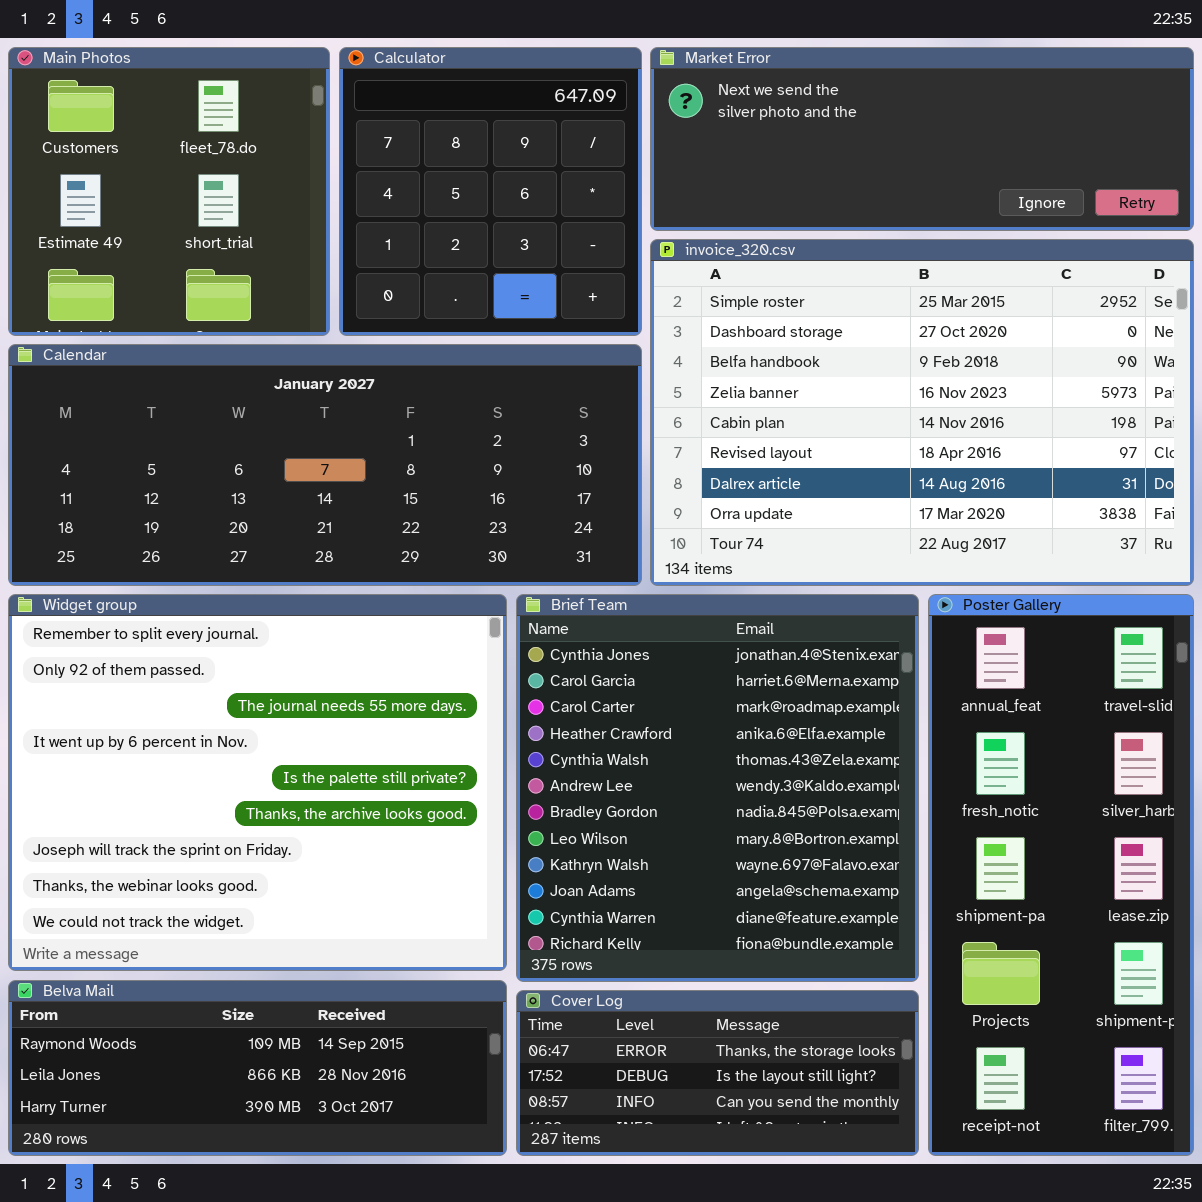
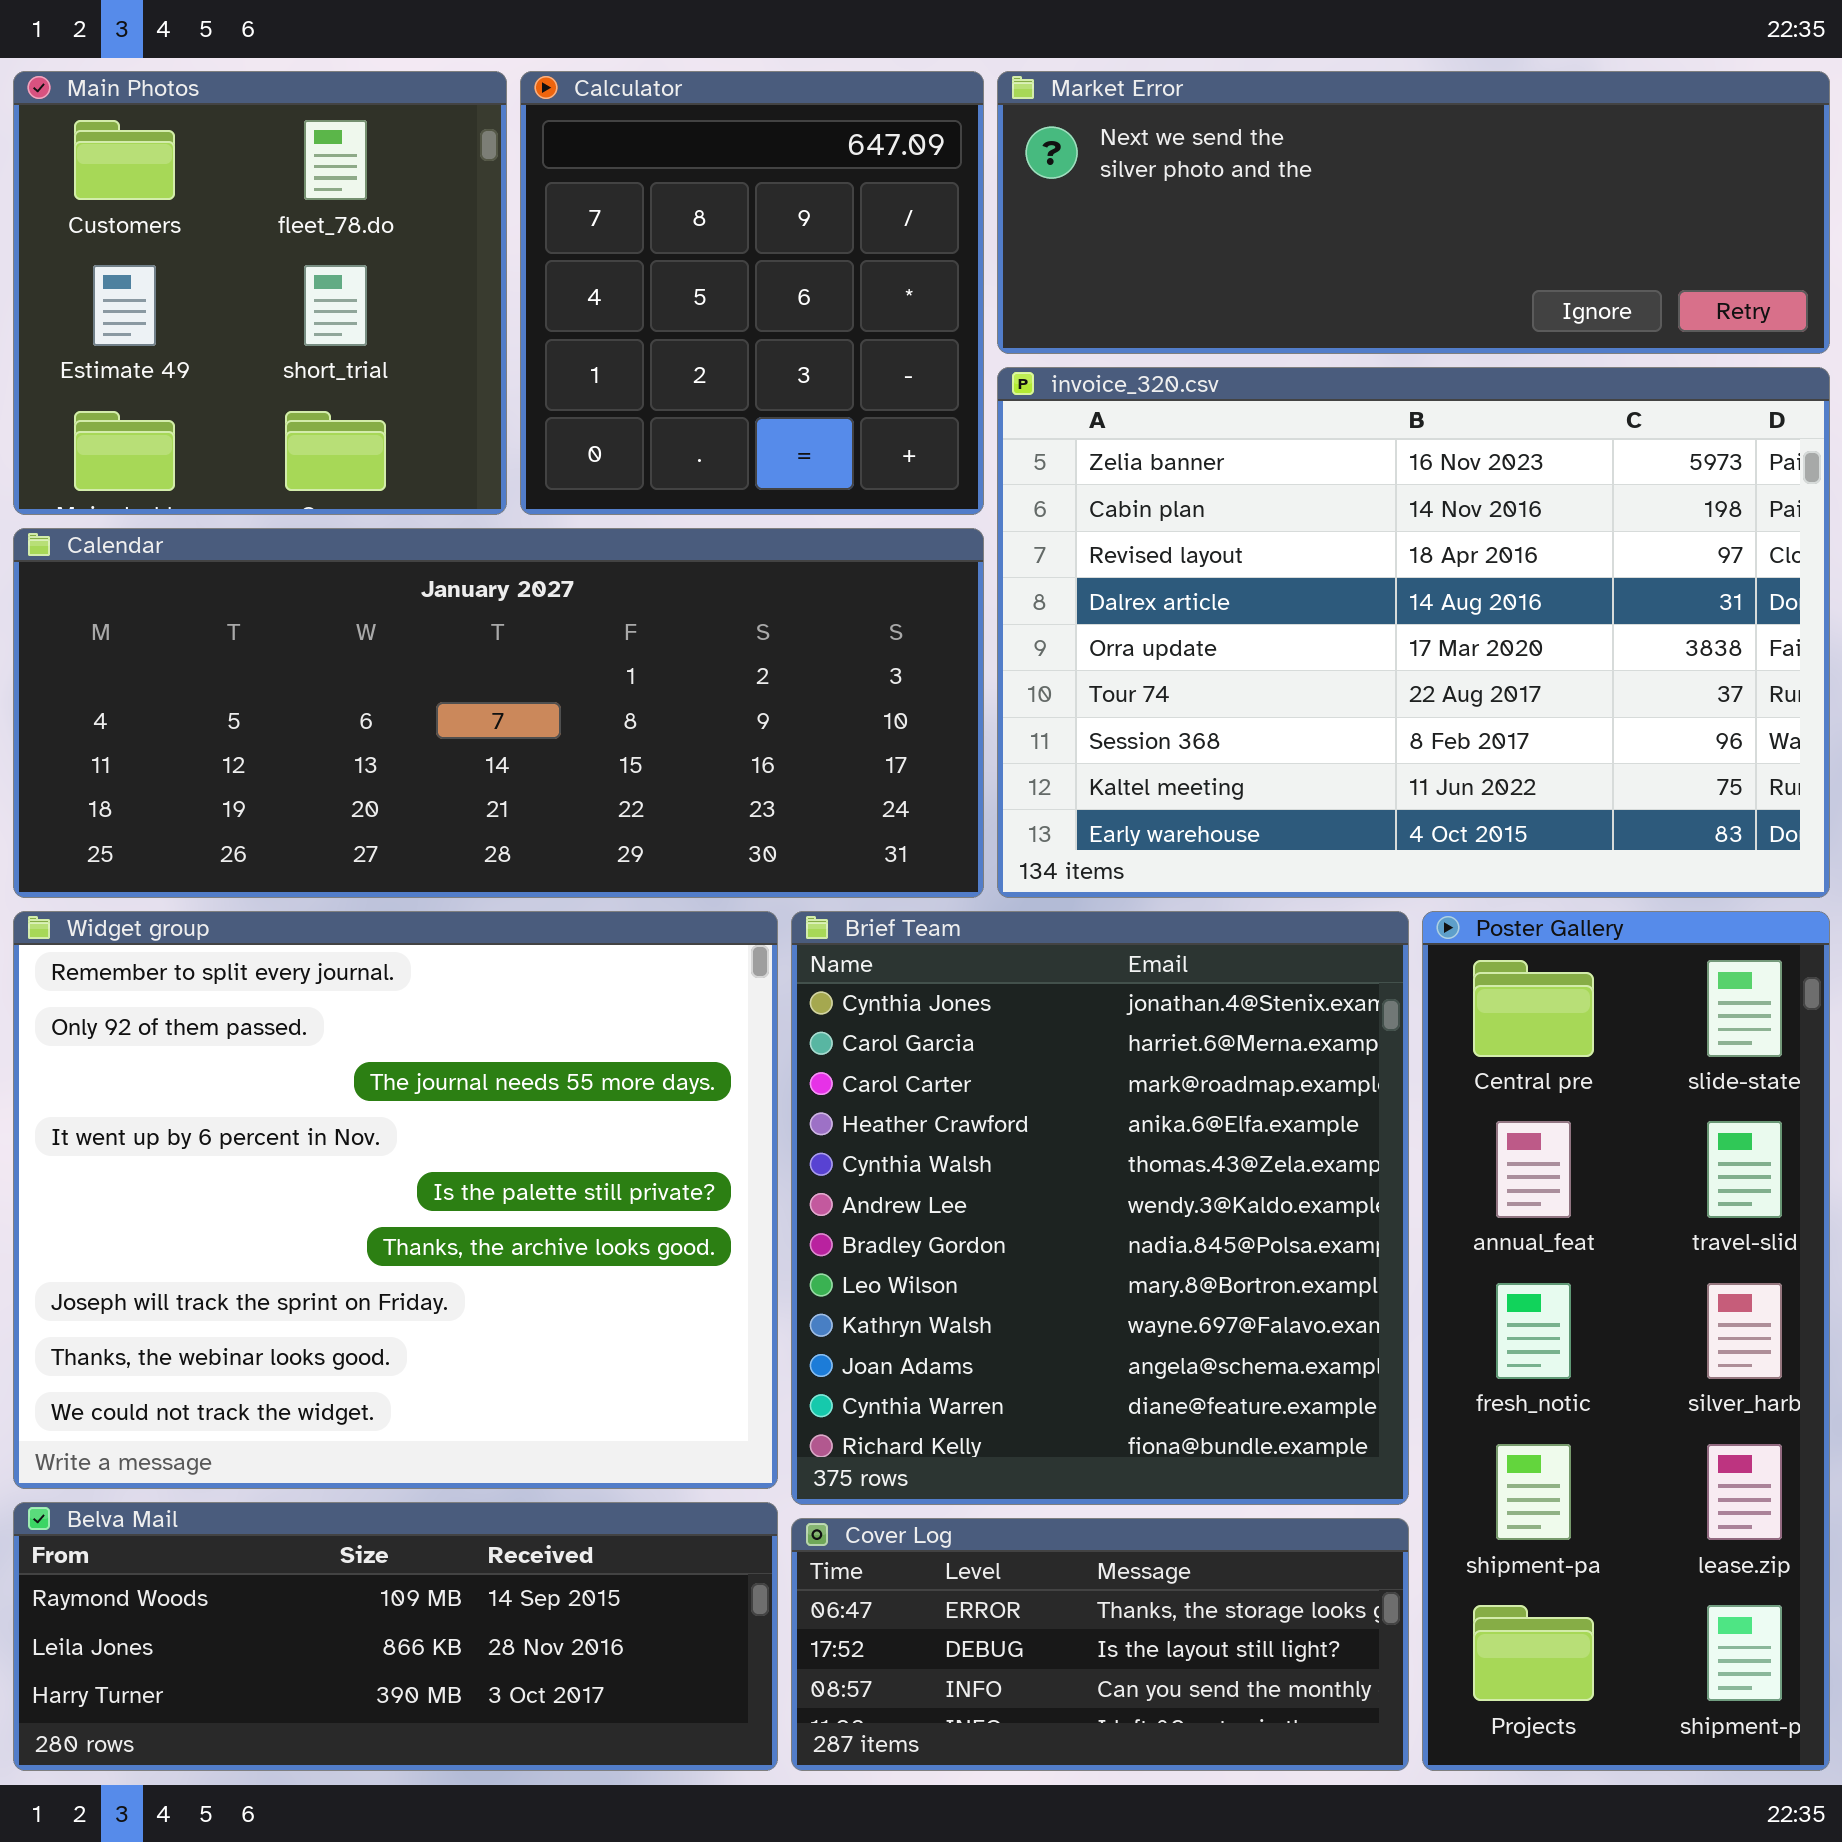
invoice_320.csv: [650,239,1194,586] -> [997,367,1830,898], scrolled down 3 rows
Poster Gallery: [928,594,1194,1156] -> [1422,911,1830,1771], scrolled up 1 row

